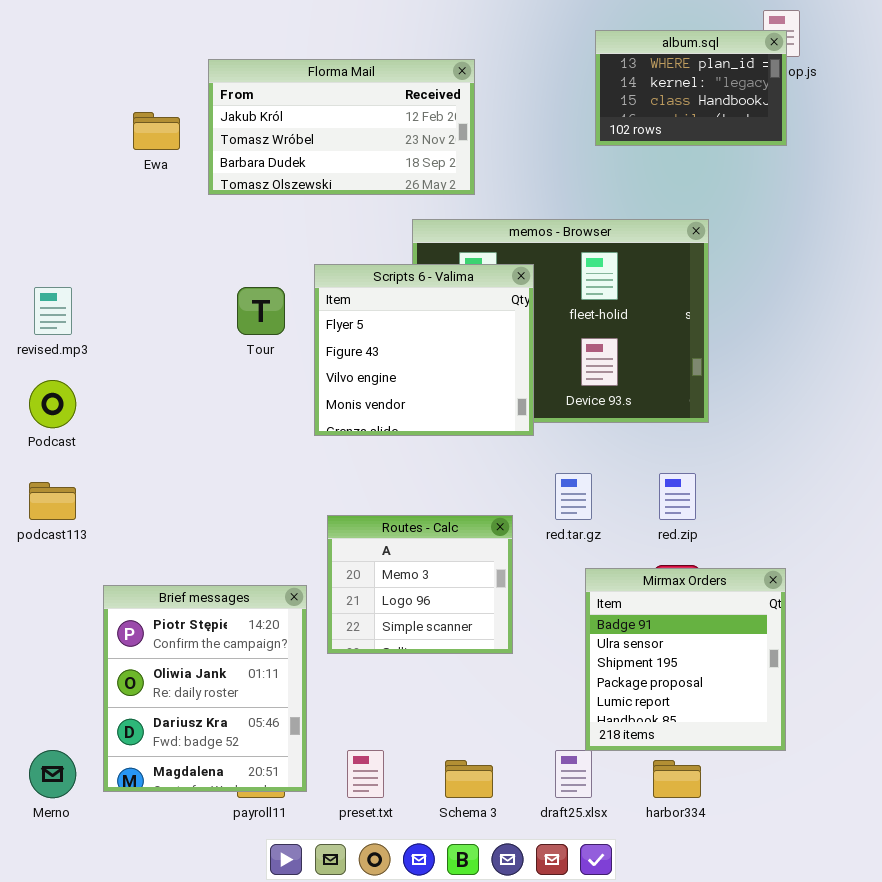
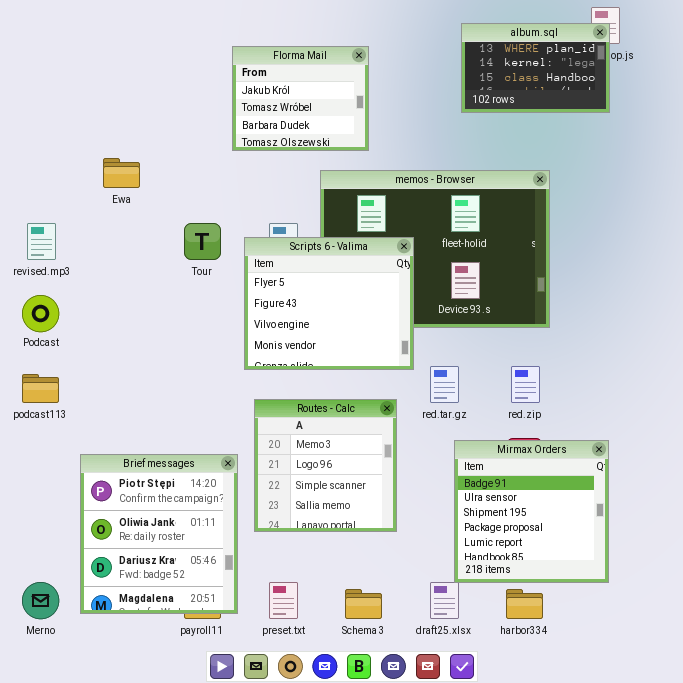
Florma Mail: [208,59,475,195] -> [232,46,369,151], resized
Ewa: [133,112,180,150] -> [103,158,140,188], moved
Scripts 6 - Valima: [314,264,534,436] -> [244,237,414,370], moved
Routes - Calc: [327,515,513,654] -> [254,399,397,532], resized

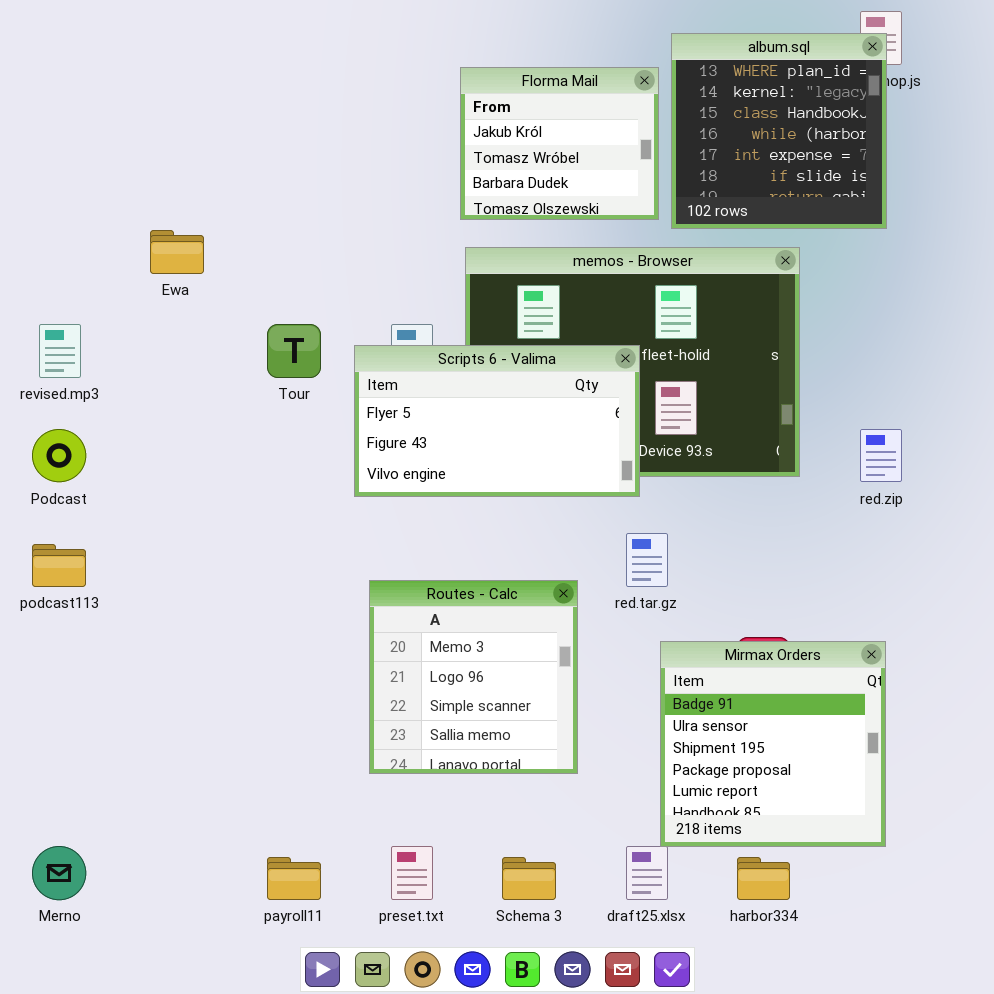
album.sql: [461,23,610,113] -> [671,33,887,229], resized
Florma Mail: [232,46,369,151] -> [460,67,659,220], moved
Scripts 6 - Valima: [244,237,414,370] -> [354,345,640,497], resized
red.zip: [511,366,540,403] -> [860,429,902,482], moved
Brief messages: [80,454,238,614] -> none, closed

